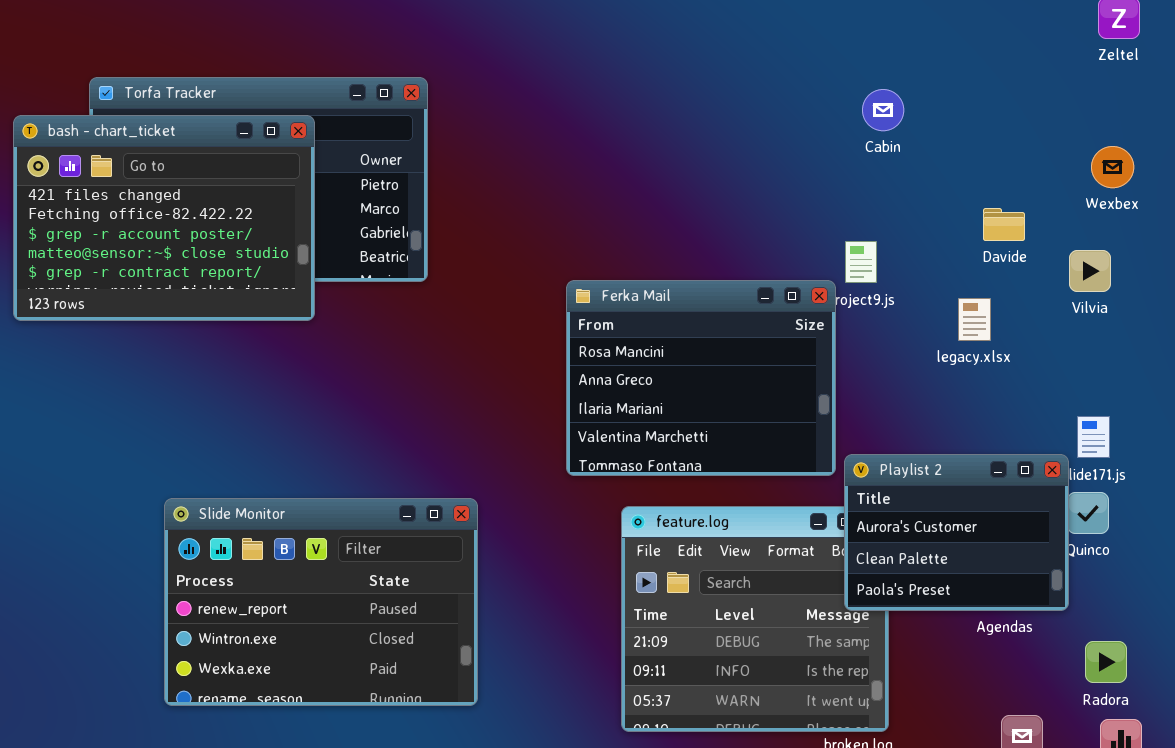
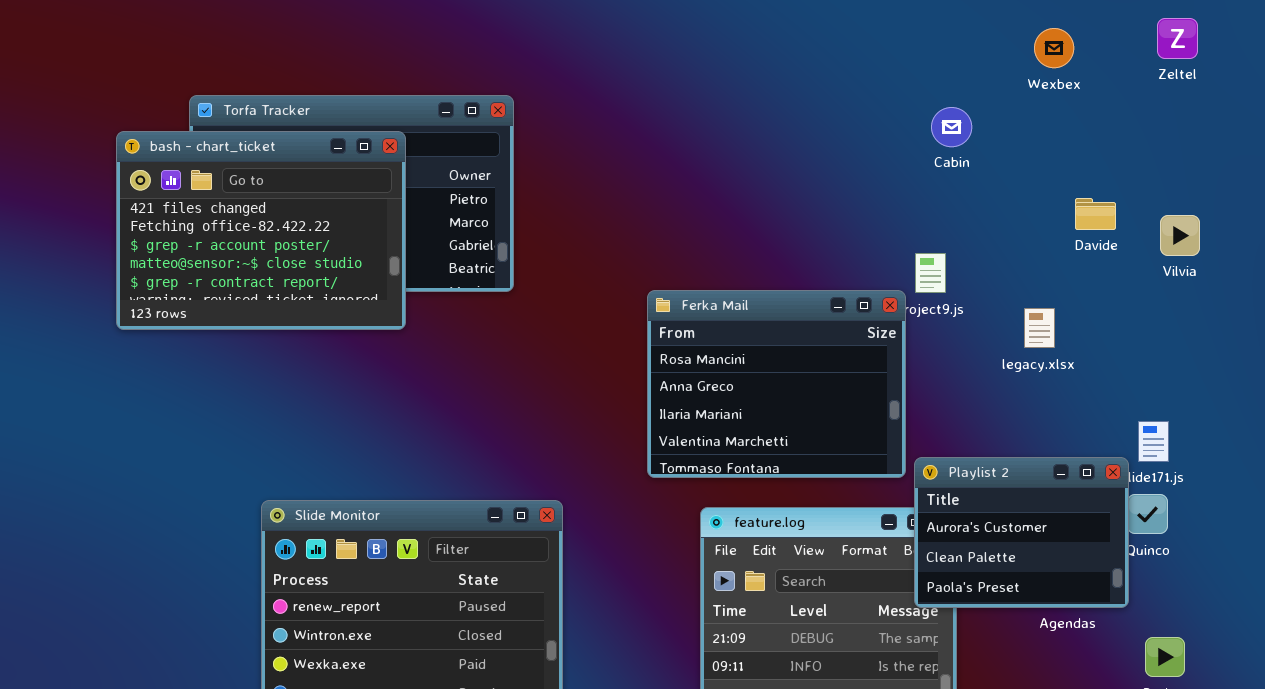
Wexbex: [1091,146,1134,188] -> [1034,28,1074,68], moved
Davide: [983,208,1025,241] -> [1075,198,1116,230], moved
Vilvia: [1069,250,1111,292] -> [1160,215,1200,256], moved

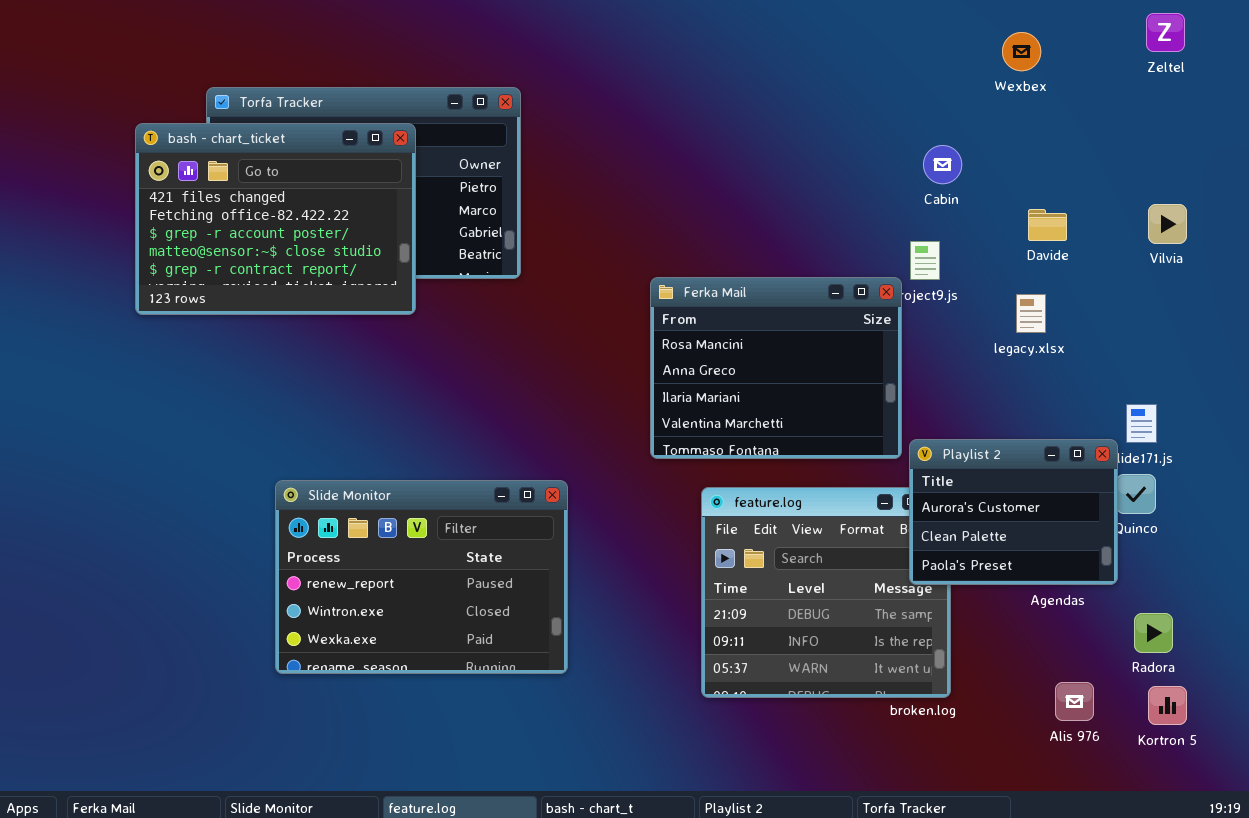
Wexbex: [1034,28,1074,68] -> [1002,32,1041,71], moved
Cabin: [931,107,972,147] -> [923,145,962,184], moved
Davide: [1075,198,1116,230] -> [1028,209,1067,241], moved

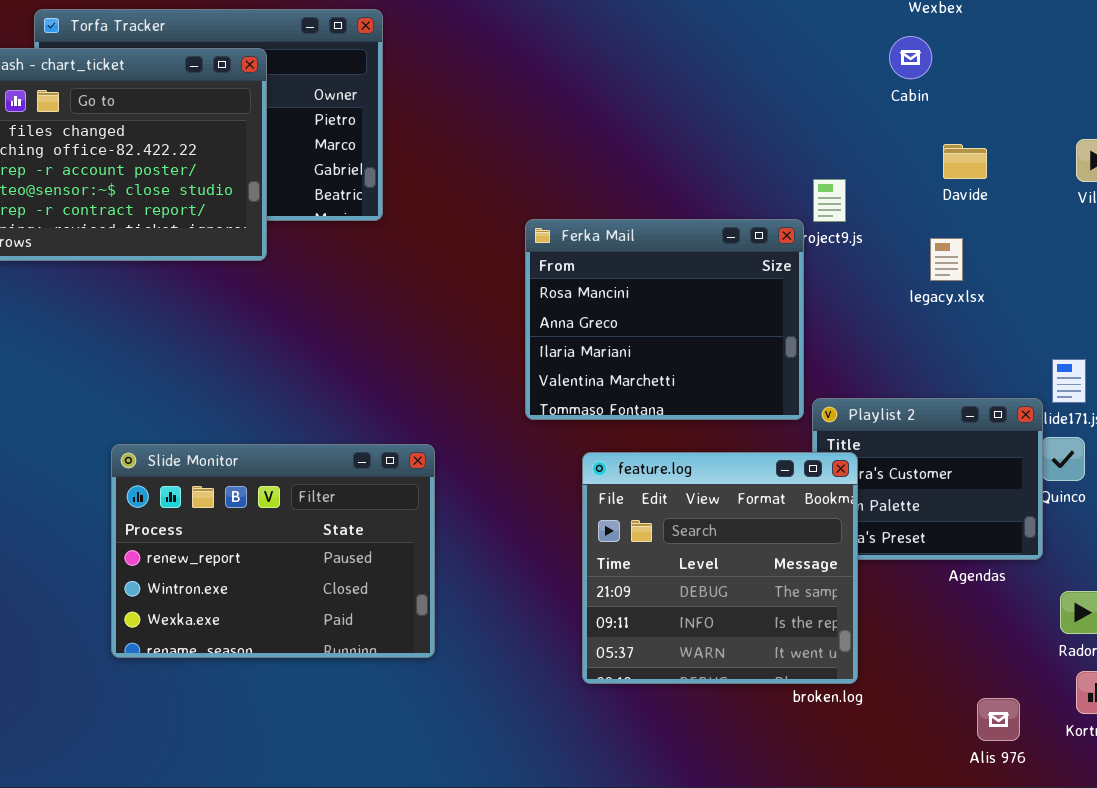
Cabin: [923,145,962,184] -> [889,36,932,79], moved
feature.log: [701,487,951,698] -> [582,452,858,684], raised
Alis 976: [1055,682,1094,721] -> [977,698,1020,741], moved

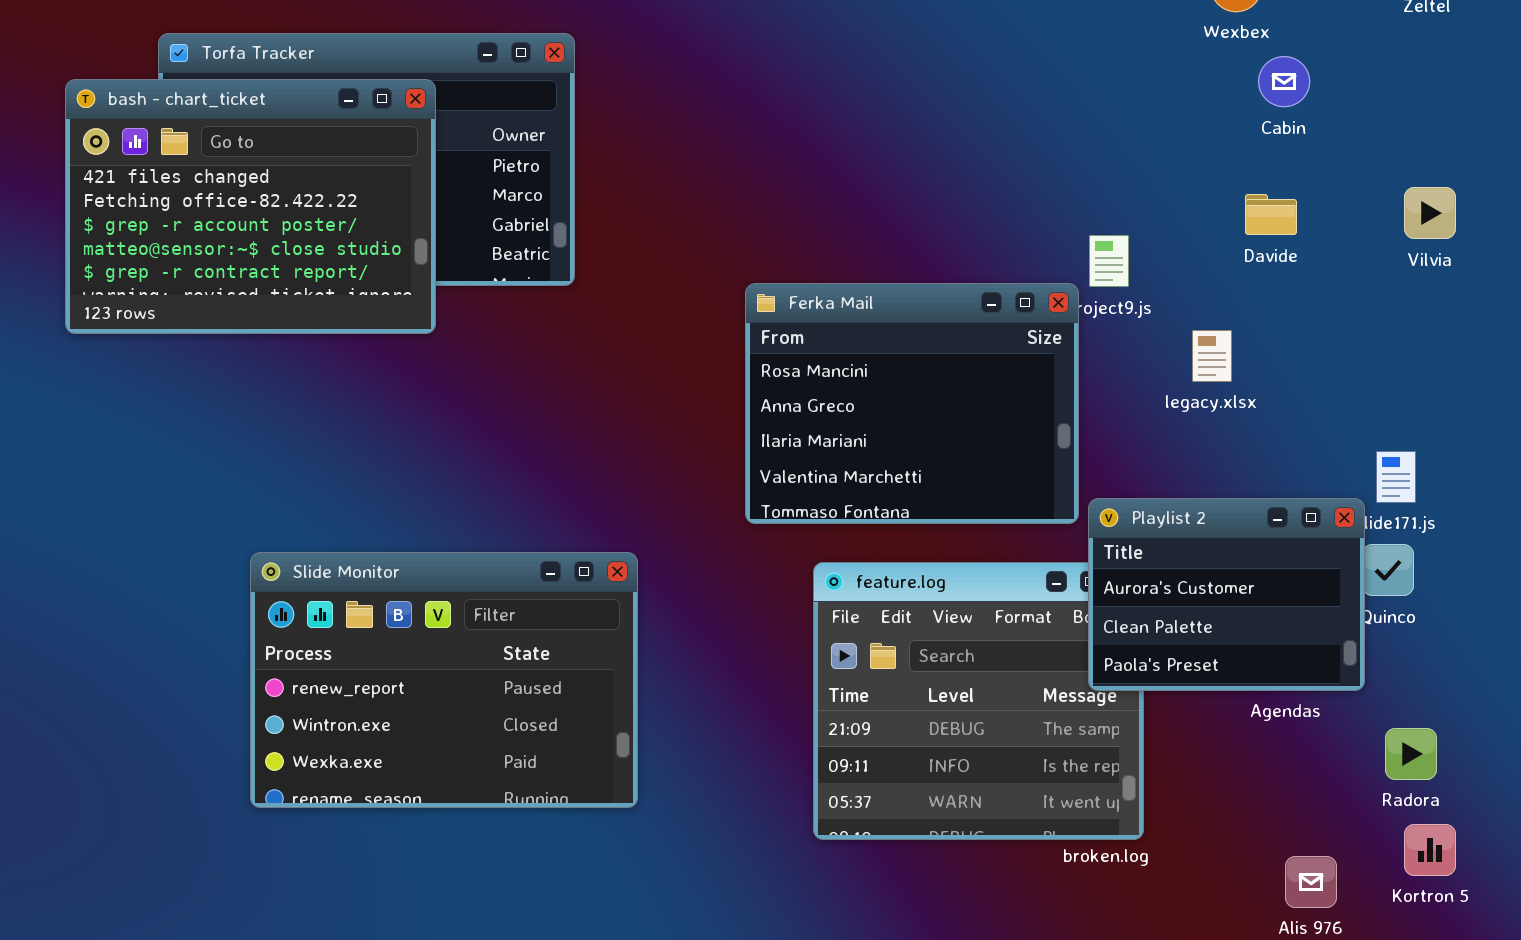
Cabin: [889,36,932,79] -> [1258,56,1310,107], moved
legacy.xlsx: [930,238,963,281] -> [1192,330,1232,382], moved
Playlist 2: [812,398,1043,560] -> [1088,498,1365,691], raised

